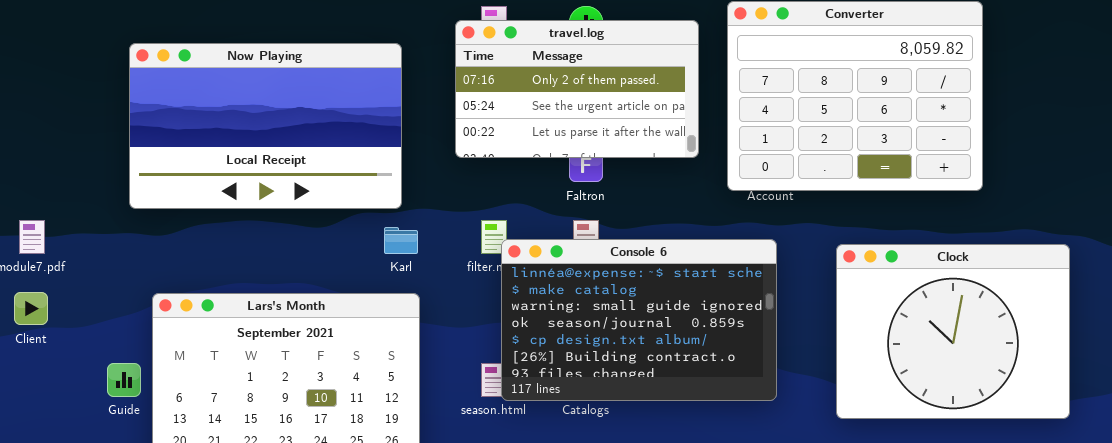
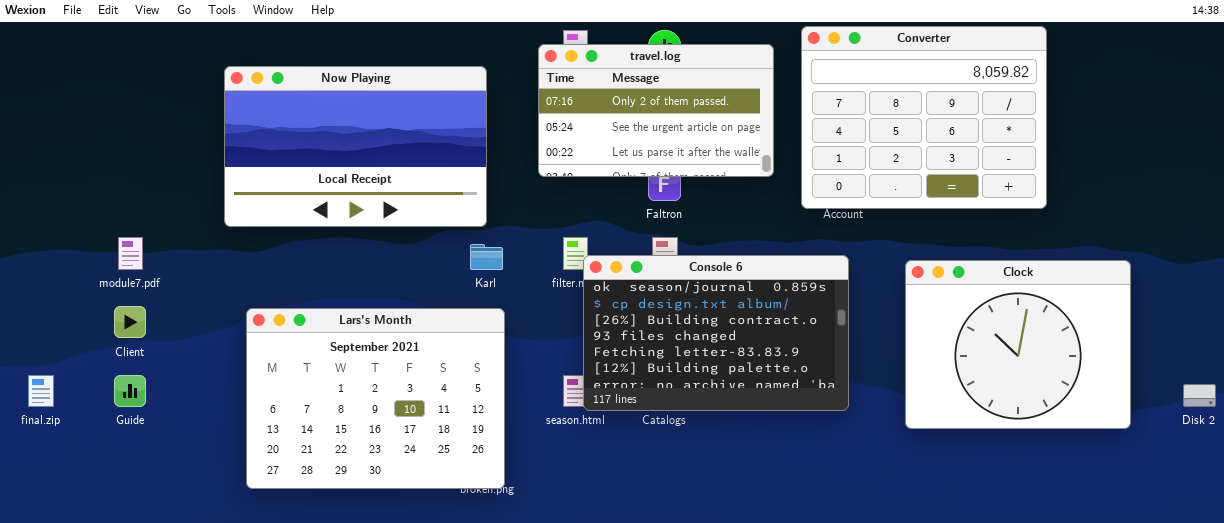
Console 6: [501,239,777,401] -> [583,255,849,411], scrolled down 3 rows
Guide: [107,363,141,397] -> [114,375,146,407], moved

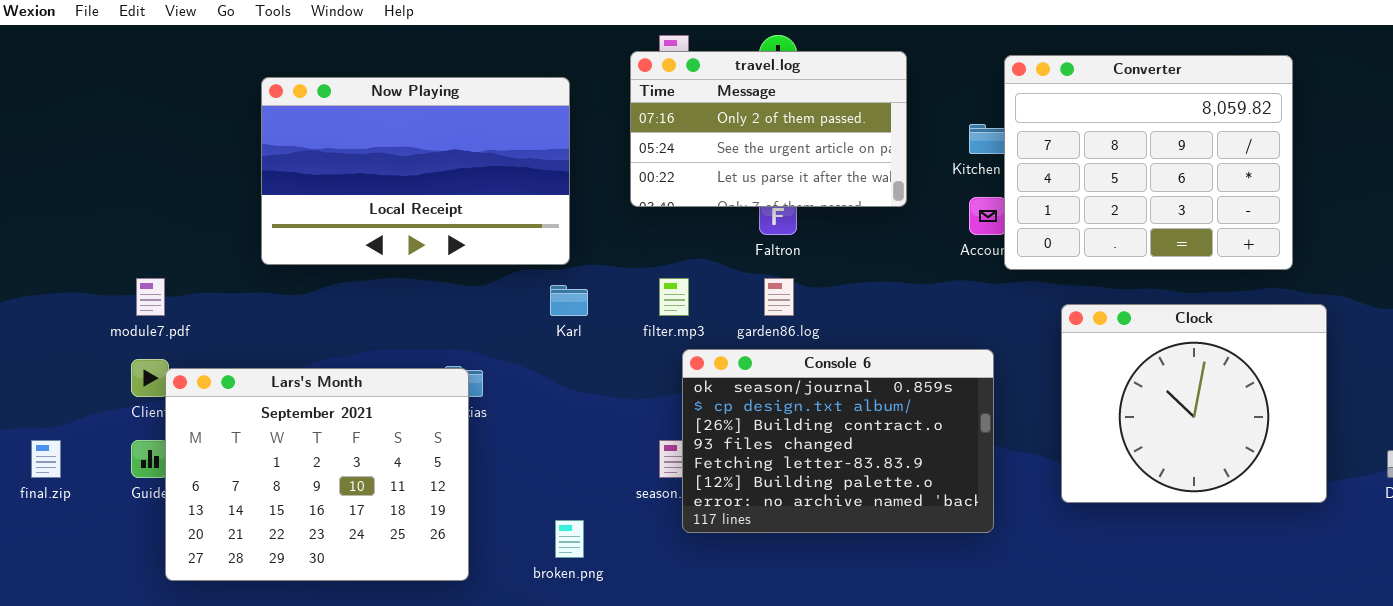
Converter: [801,26,1047,209] -> [1004,55,1293,270], moved
Console 6: [583,255,849,411] -> [682,349,994,533], moved
Lars's Month: [246,308,505,489] -> [165,368,469,581], moved

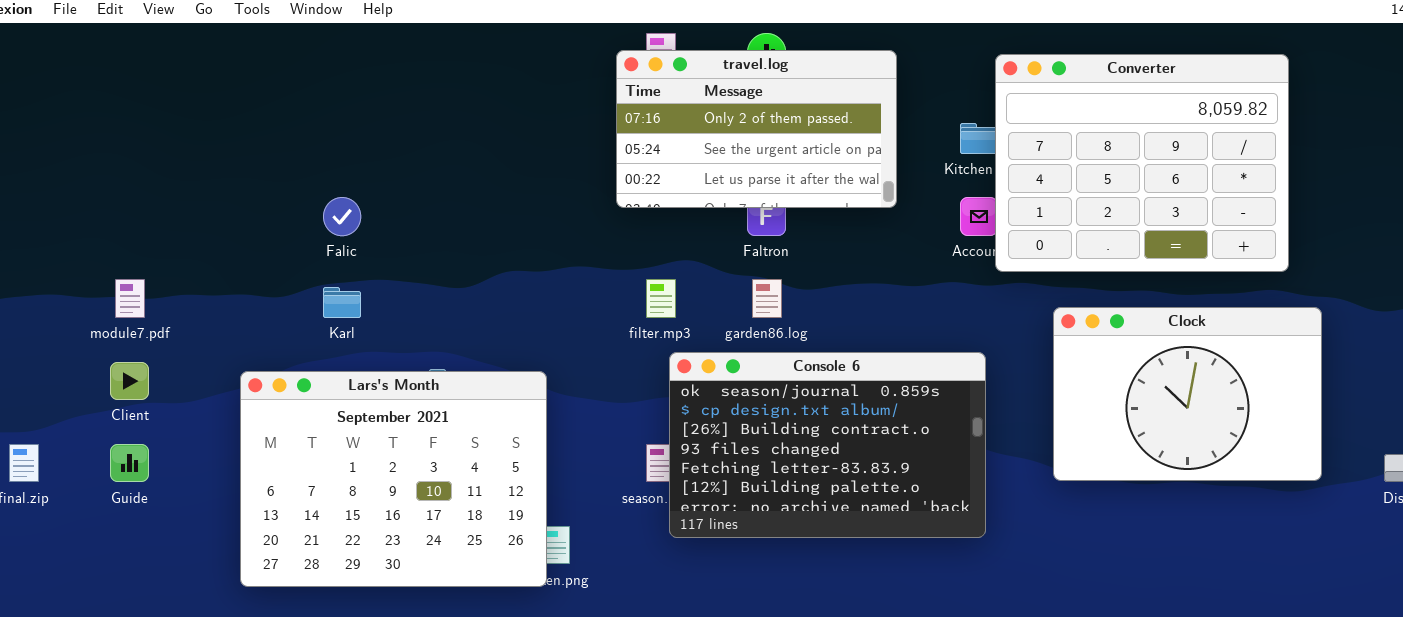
Now Playing: [261,77,570,265] -> none, closed
Karl: [550,285,588,316] -> [323,287,361,318], moved
Clock: [1061,304,1327,503] -> [1053,307,1322,481], resized
Lars's Month: [165,368,469,581] -> [240,371,547,587], moved

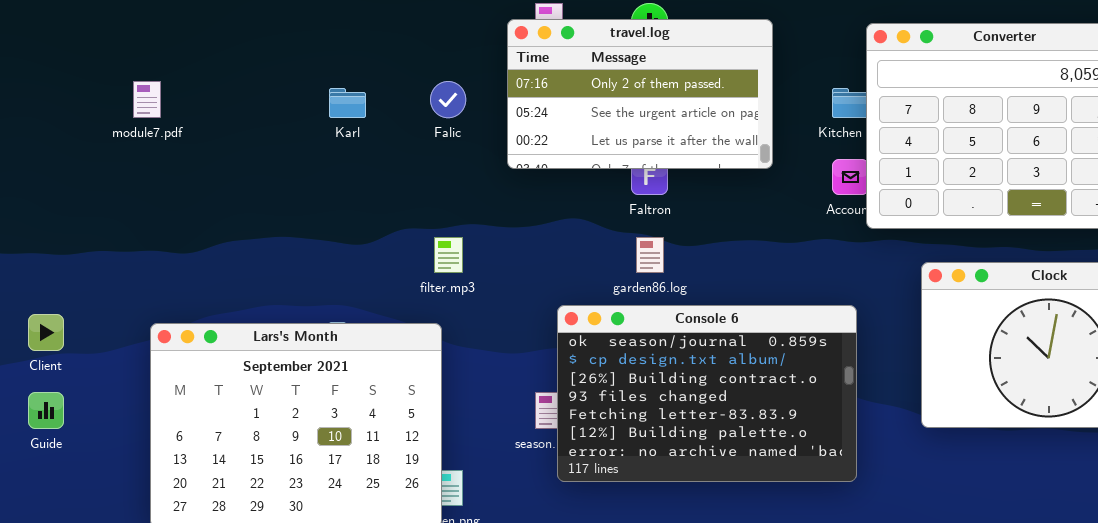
Falic: [323,197,361,236] -> [430,81,466,118], moved
module7.pdf: [115,279,145,318] -> [133,81,161,118], moved
filter.mp3: [646,279,676,318] -> [434,237,463,273], moved
Karl: [323,287,361,318] -> [329,88,366,118], moved

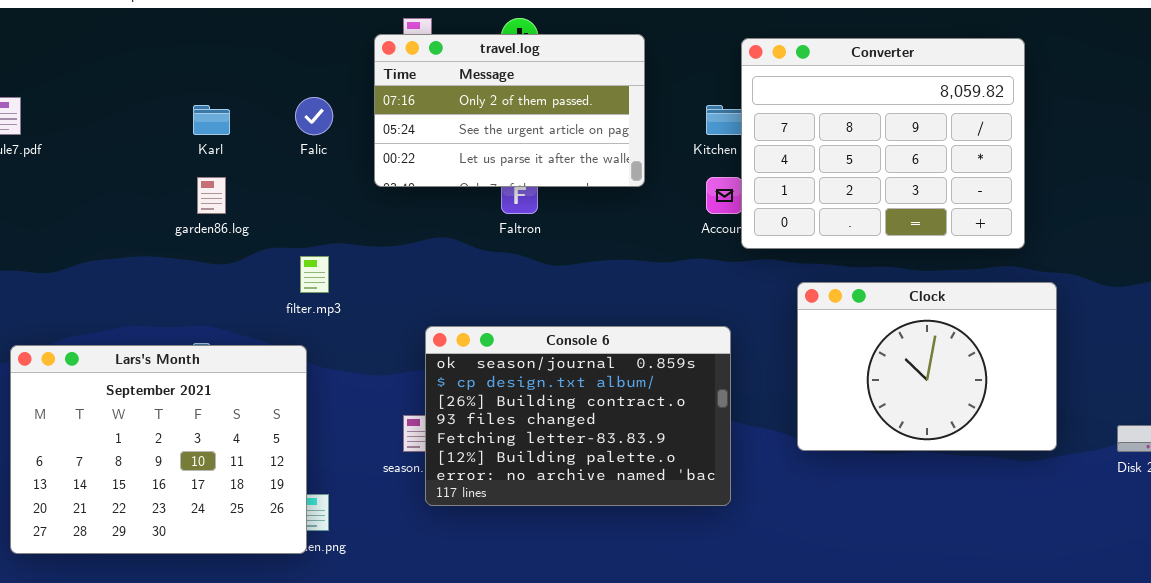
garden86.log: [636,237,664,273] -> [197,177,226,214], moved

